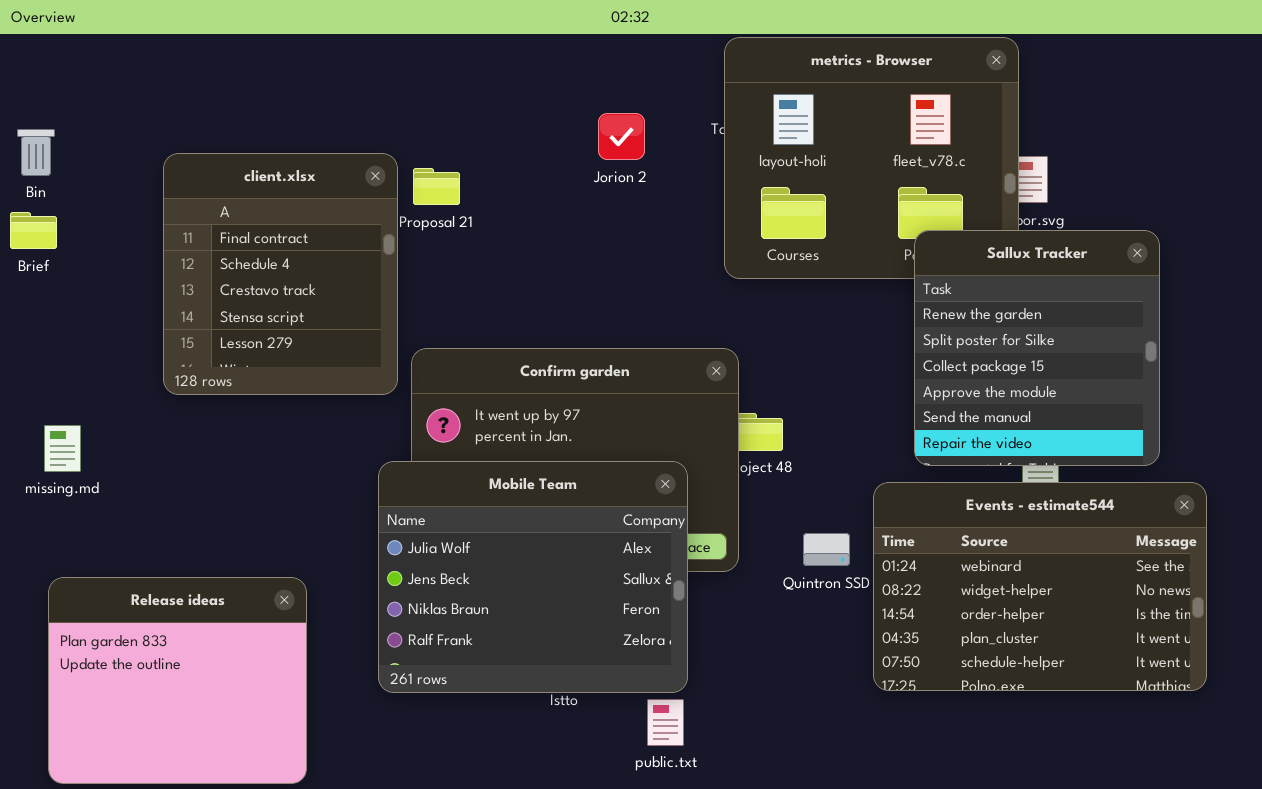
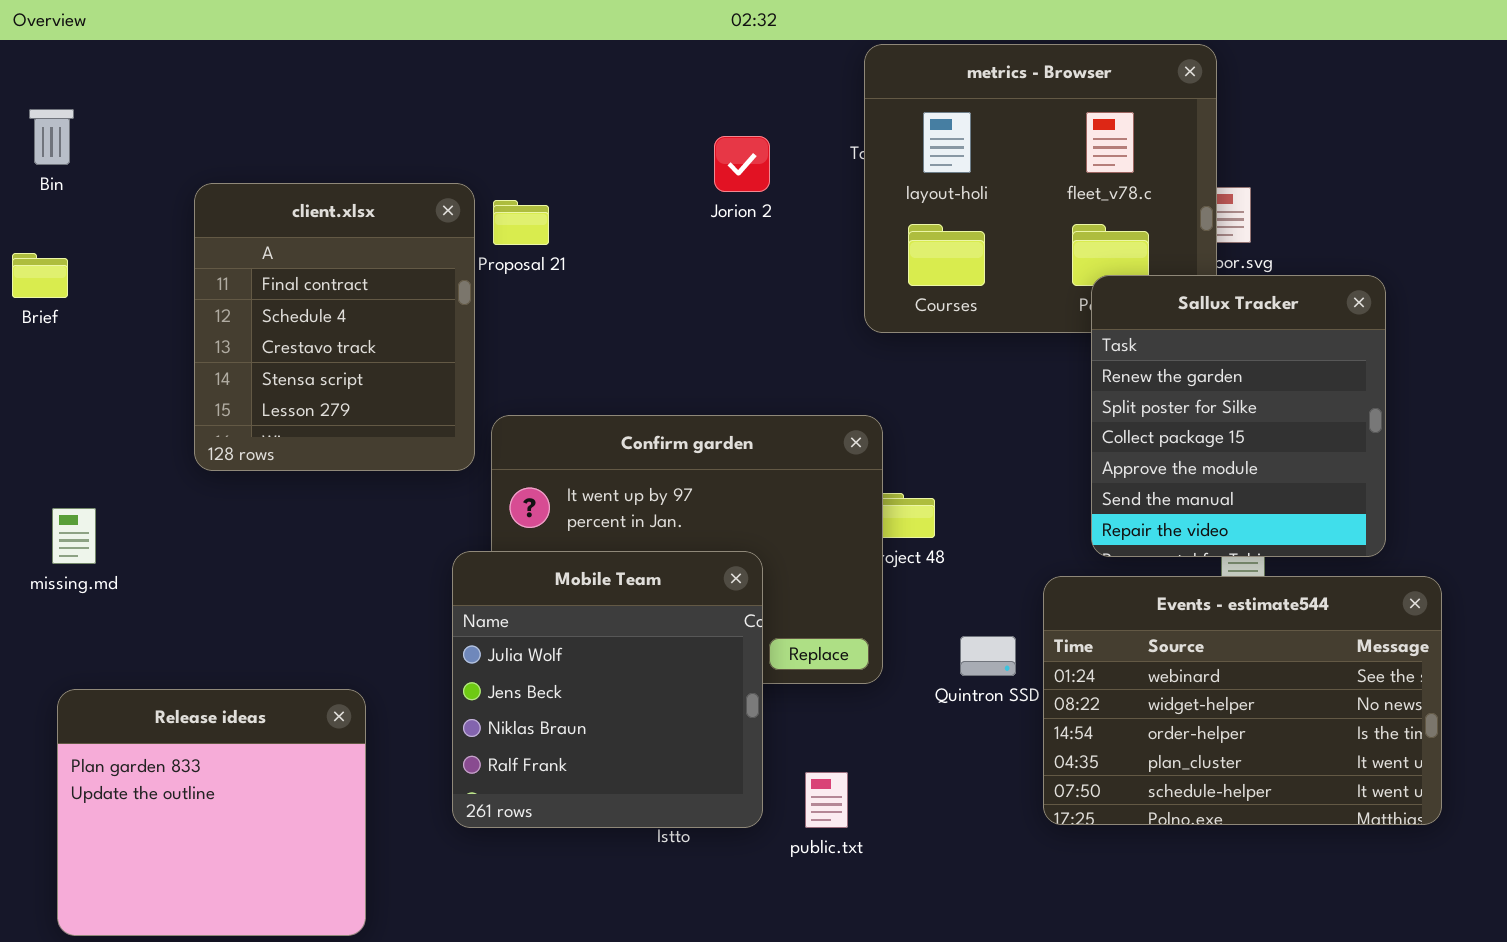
Bin: [17,129,55,176] -> [29,109,74,165], moved
Mobile Team: [378,461,688,693] -> [452,551,763,828], resized
public.txt: [647,699,684,746] -> [805,772,848,828], moved

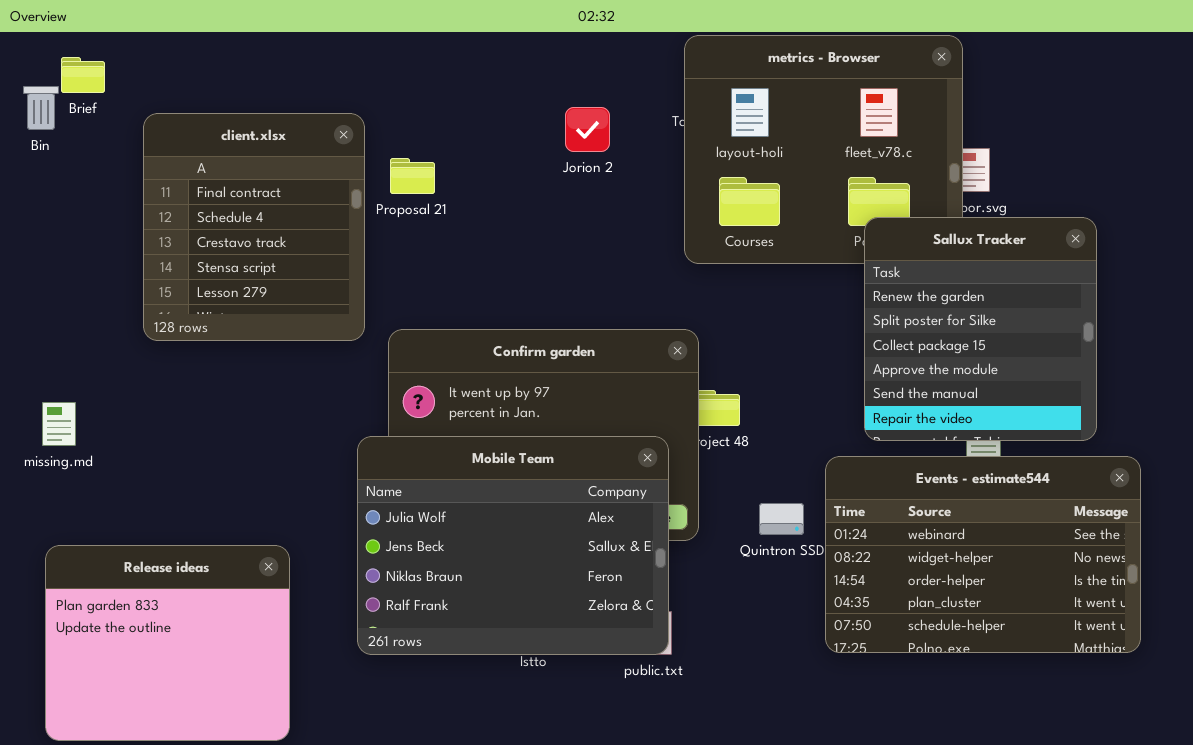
client.xlsx: [194,183,475,471] -> [143,113,365,341], moved
Brief: [12,253,68,298] -> [61,57,105,93], moved
Mobile Team: [452,551,763,828] -> [357,436,669,655], resized

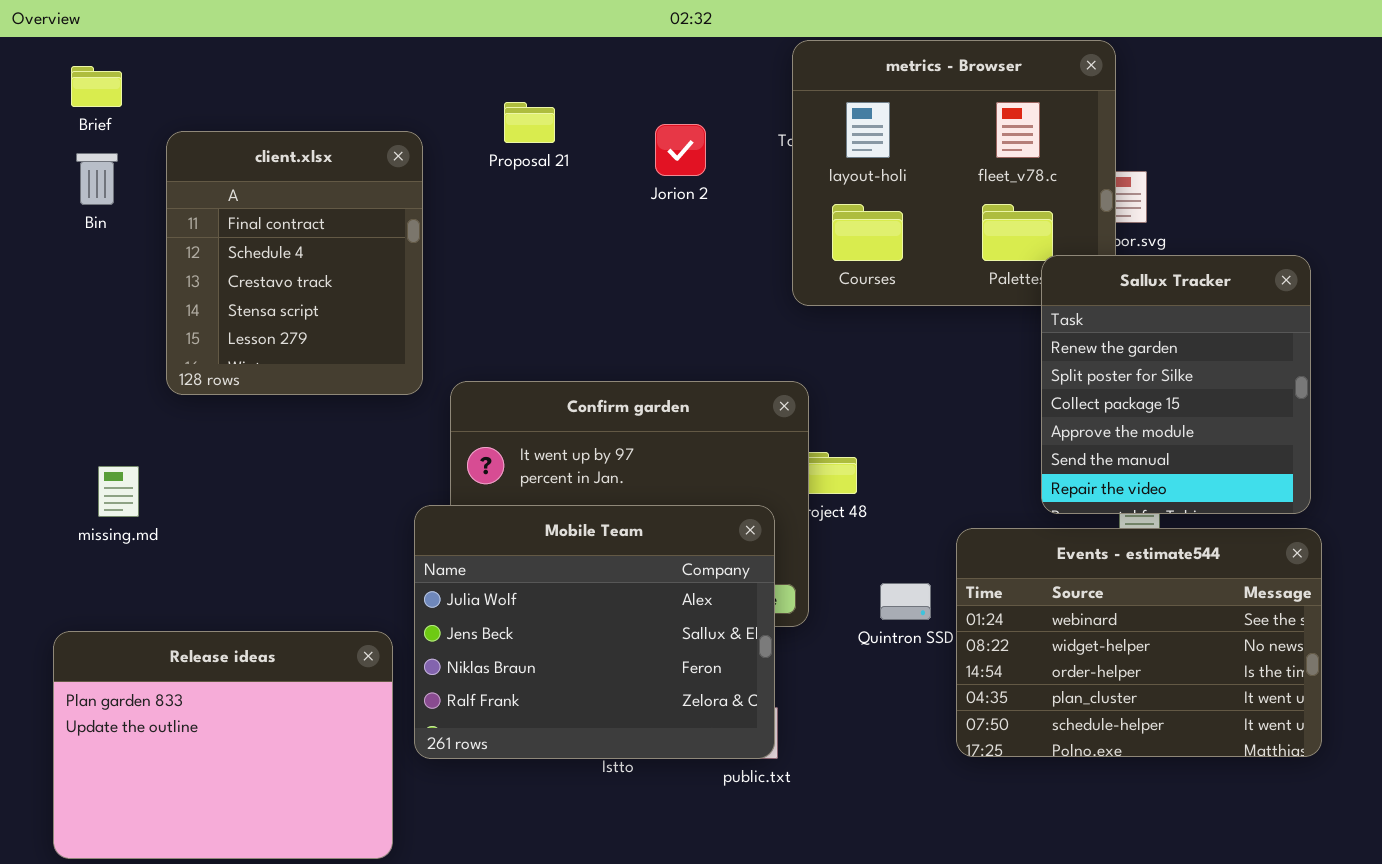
Bin: [23,86,59,130] -> [76,153,118,205], moved
Proposal 21: [390,158,435,194] -> [504,102,555,143], moved
Sallux Tracker: [864,217,1097,441] -> [1041,255,1311,514], moved
missing.md: [42,402,76,446] -> [98,466,139,517], moved
Release ideas: [45,545,290,741] -> [53,631,393,859], resized

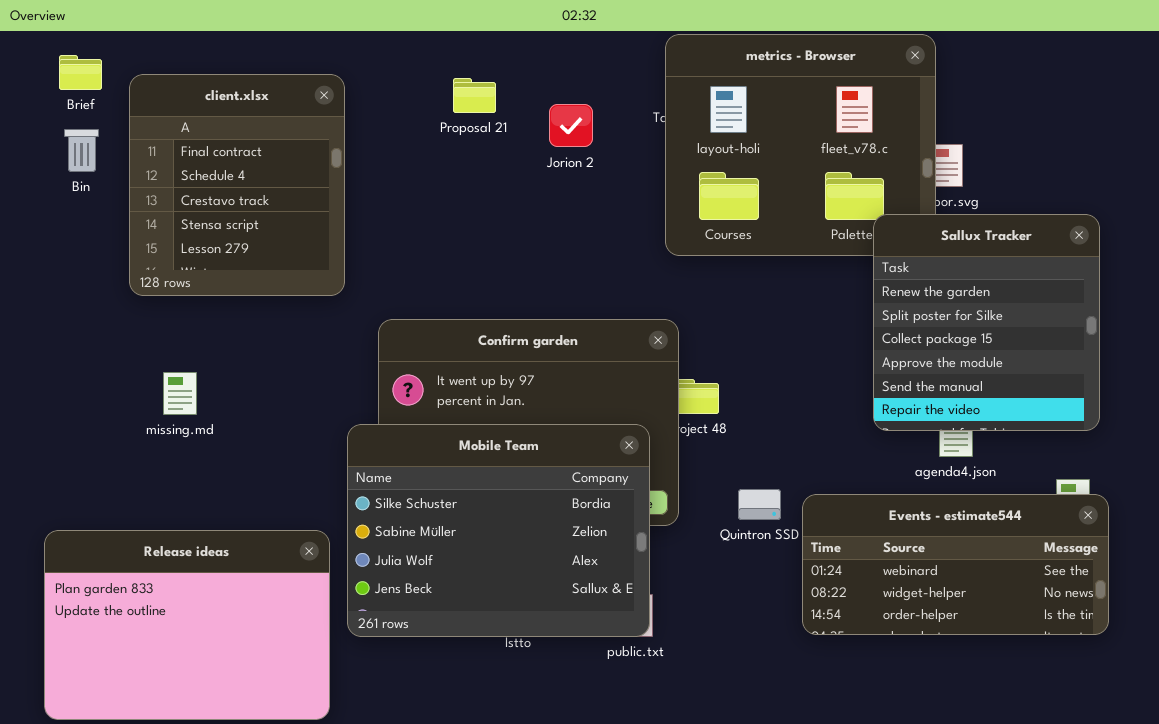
Proposal 21: [504,102,555,143] -> [453,78,496,113], moved
client.xlsx: [166,131,423,395] -> [129,74,345,296], moved
missing.md: [98,466,139,517] -> [163,372,197,415], moved
Mobile Team: [414,505,775,759] -> [347,424,650,637], scrolled up 2 rows
Events - estimate544: [956,528,1322,757] -> [802,494,1109,635], resized

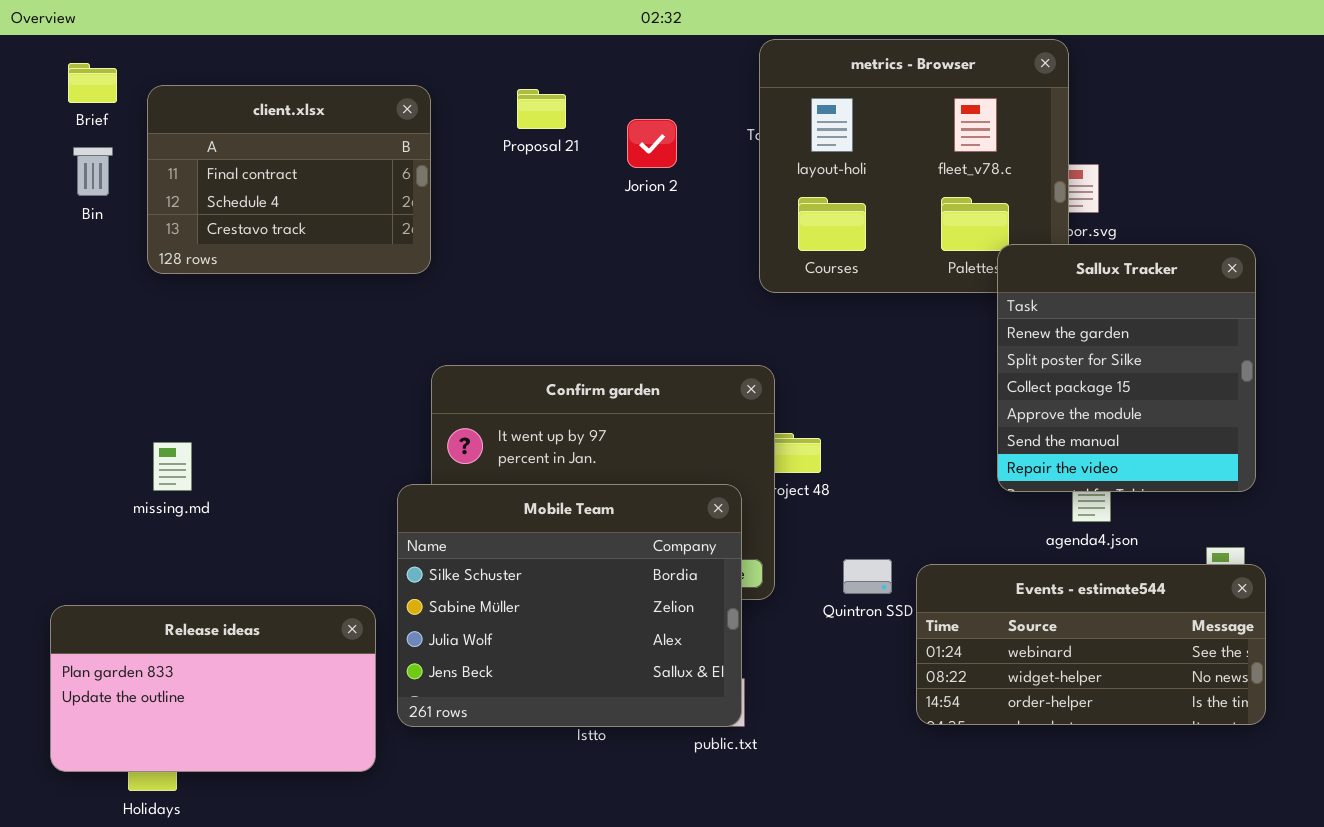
client.xlsx: [129,74,345,296] -> [147,85,431,274], resized
missing.md: [163,372,197,415] -> [153,442,192,491], moved
Release ideas: [44,530,330,720] -> [50,605,376,772], resized

